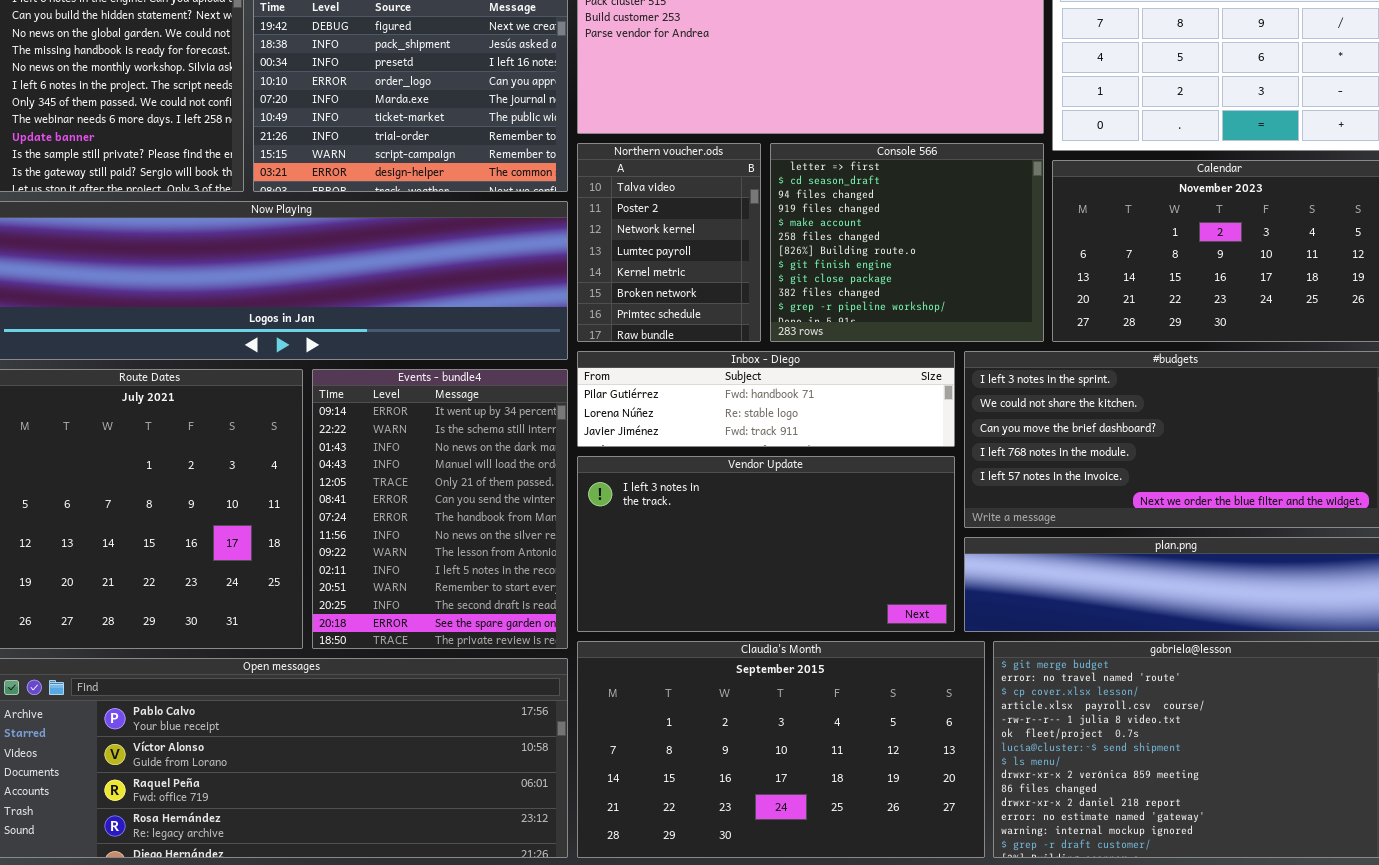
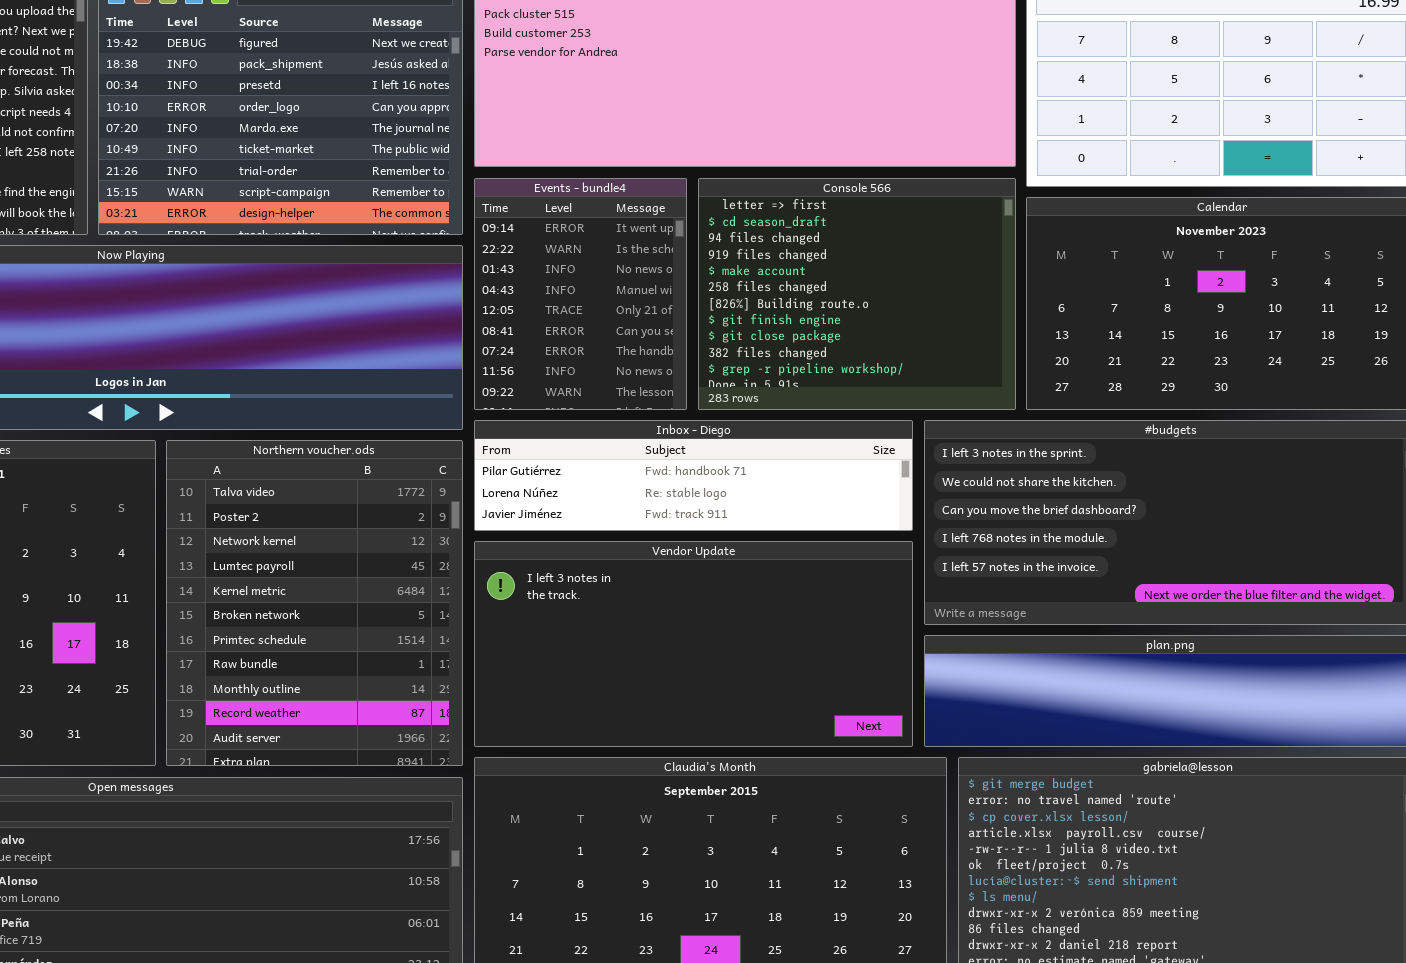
Northern voucher.ods: [577,143,761,342] -> [166,440,463,766], moved, resized
Events - bundle4: [312,369,568,649] -> [474,178,687,410], moved, resized

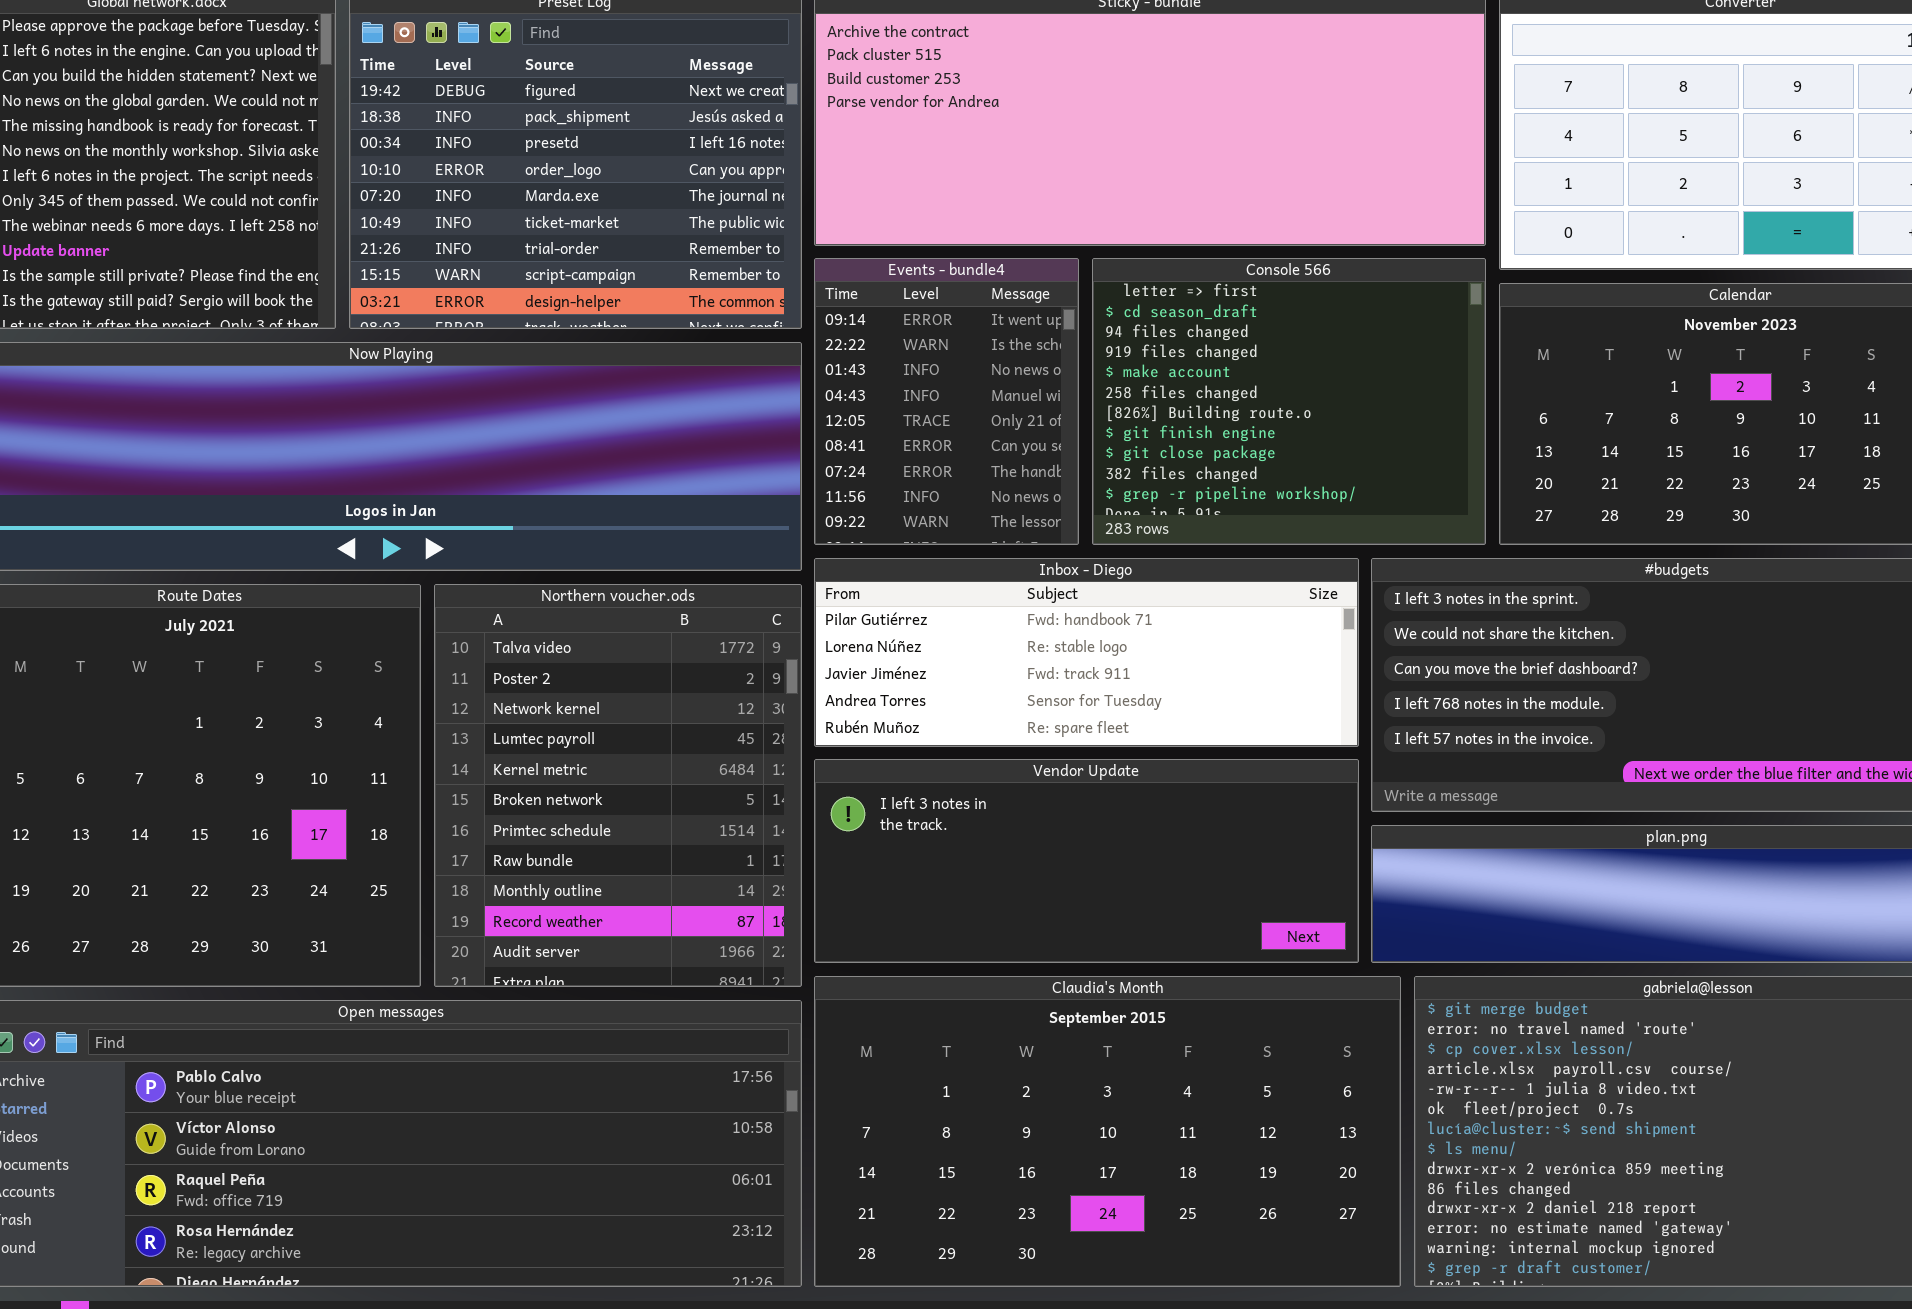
Inbox - Diego: [474,420,913,531] -> [814,558,1359,747], resized
Vendor Update: [474,541,913,747] -> [814,759,1359,963], resized

